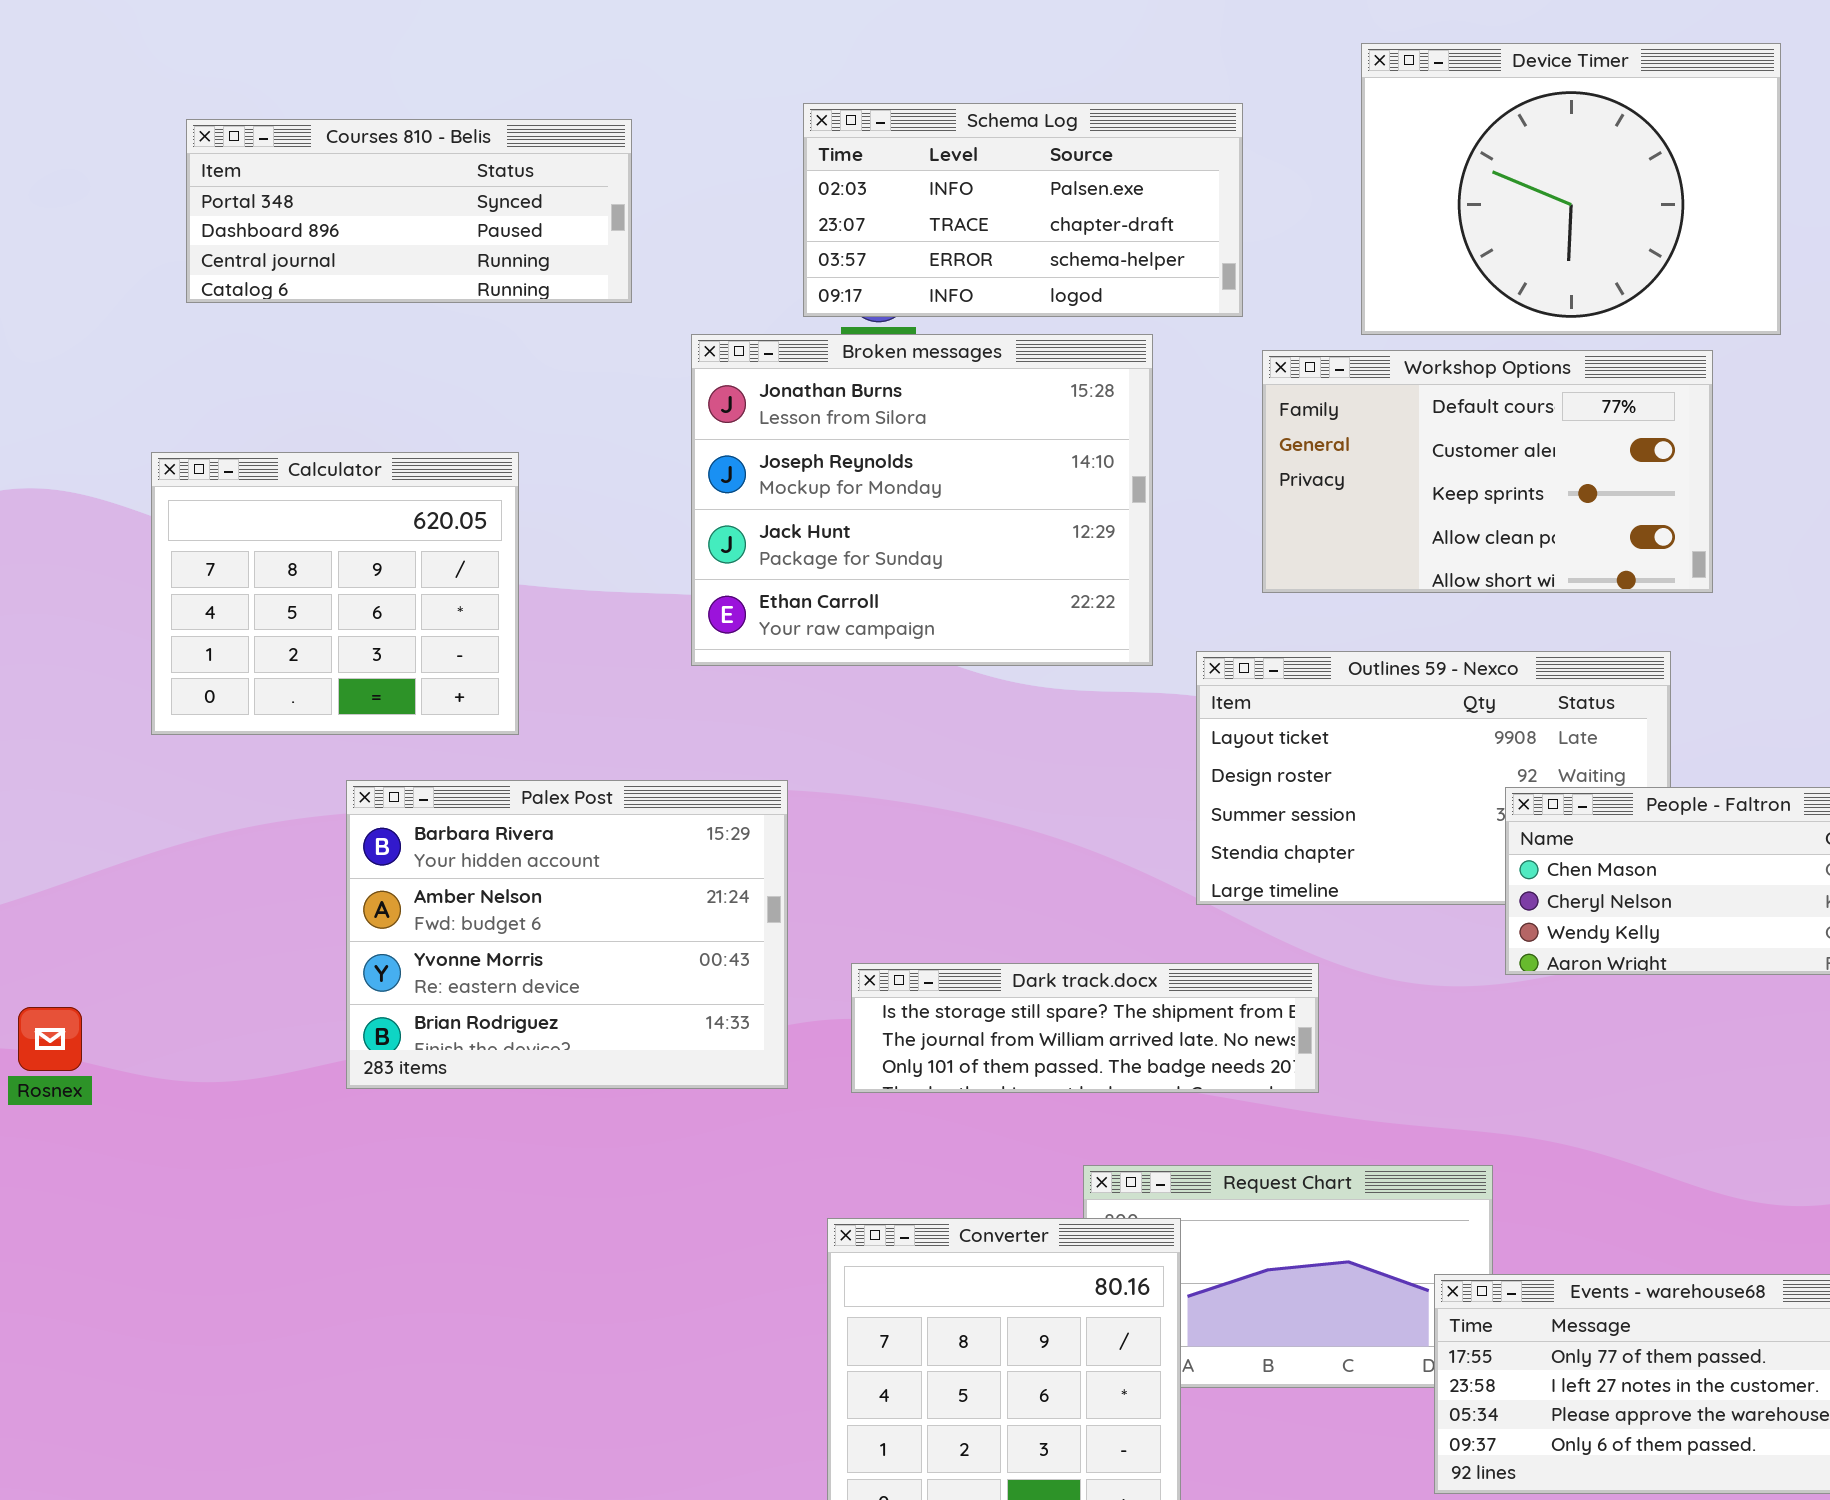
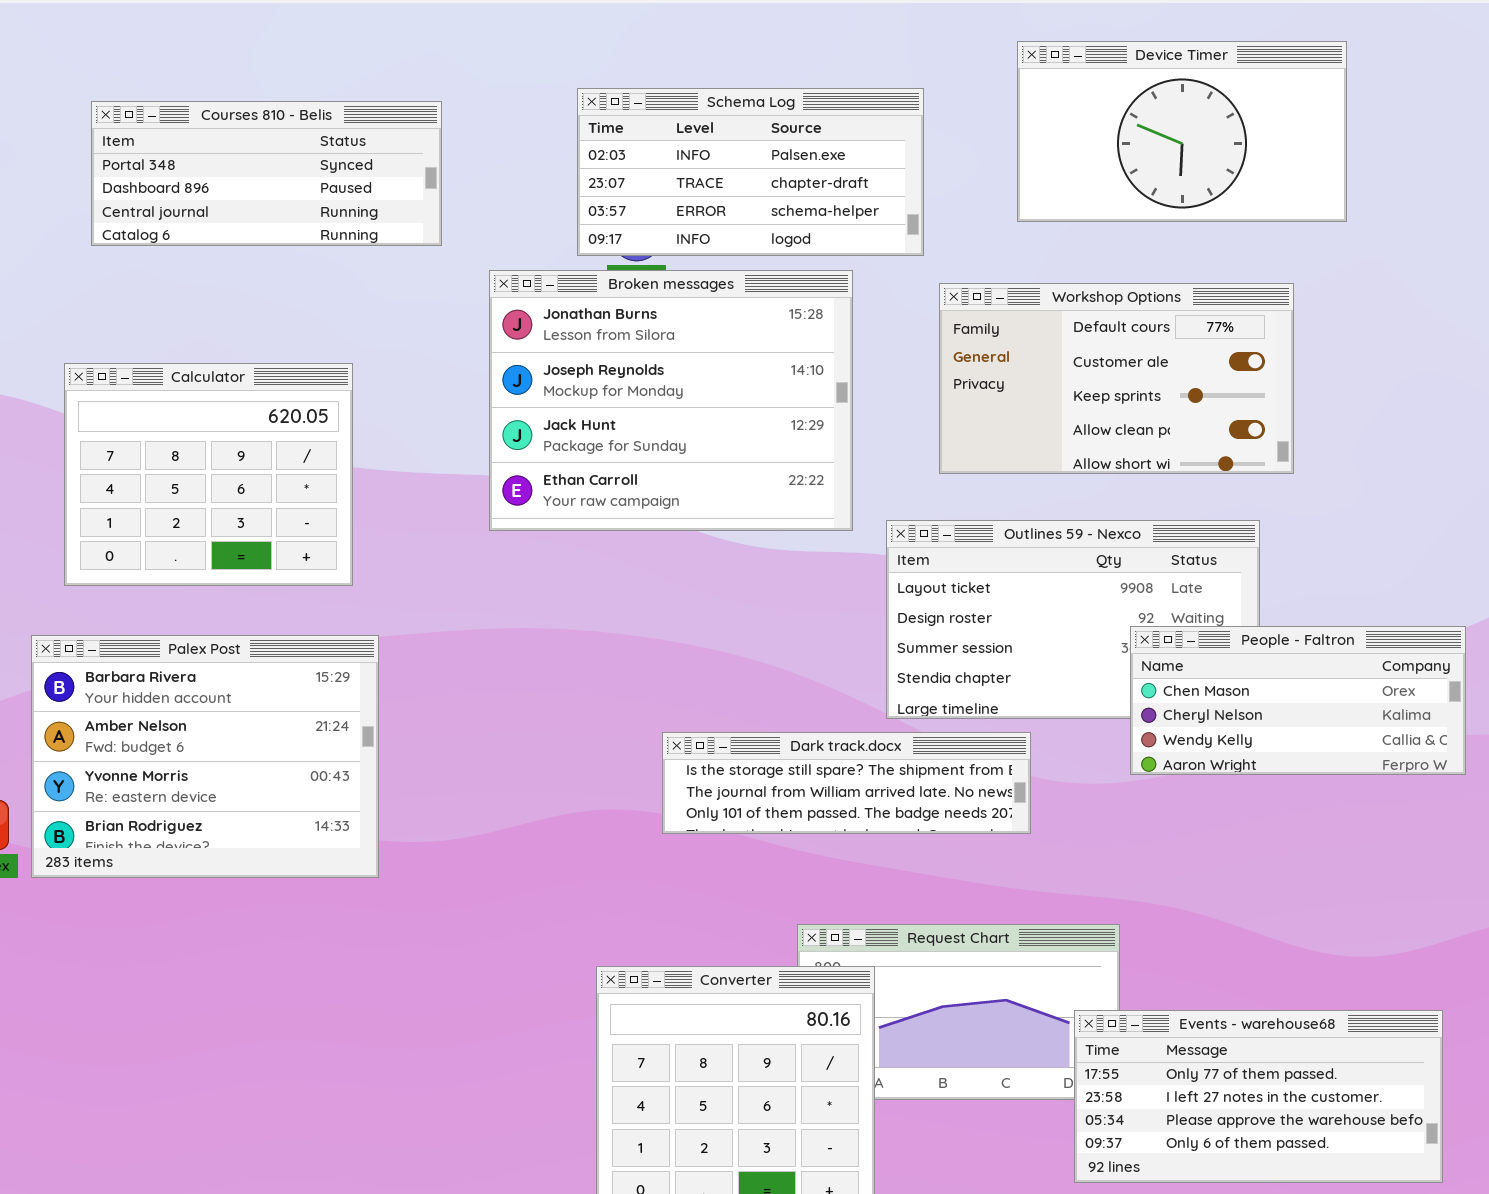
Device Timer: [1361,43,1781,335] -> [1017,41,1347,222], resized
Palex Post: [346,780,788,1089] -> [31,635,379,878], moved
Dark track.docx: [851,963,1319,1093] -> [662,732,1031,834], moved

